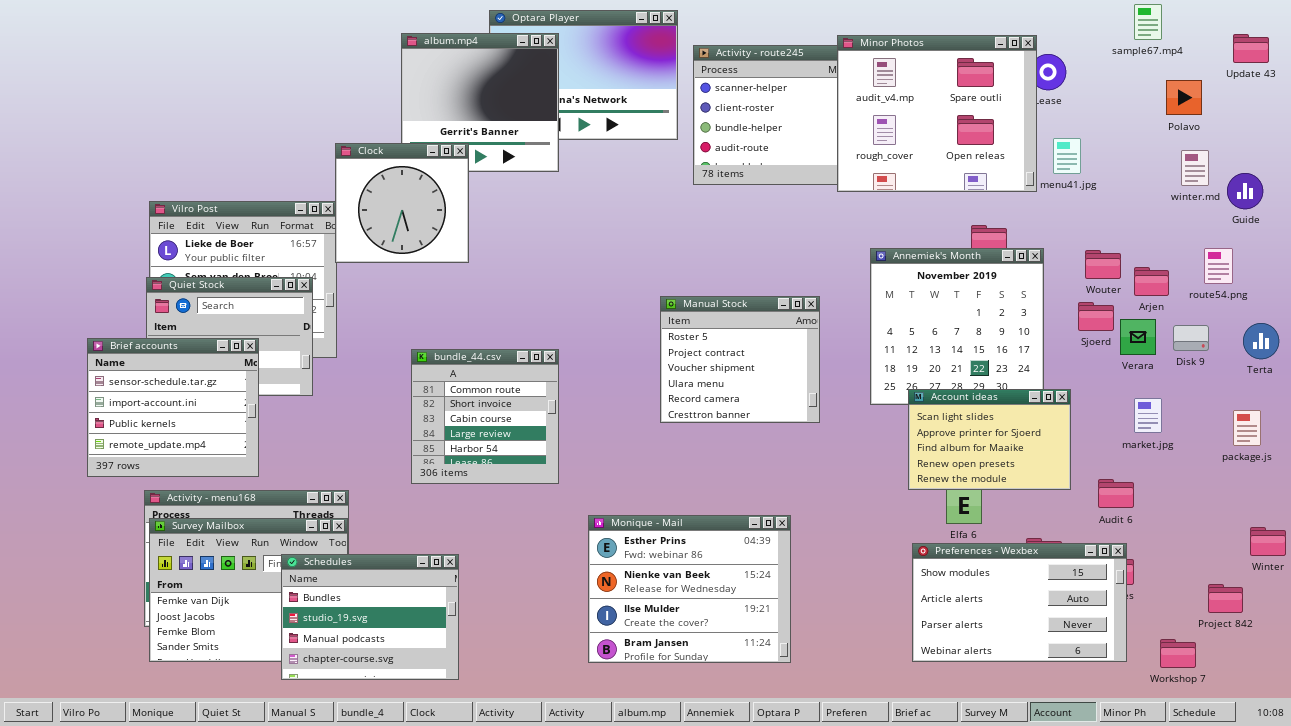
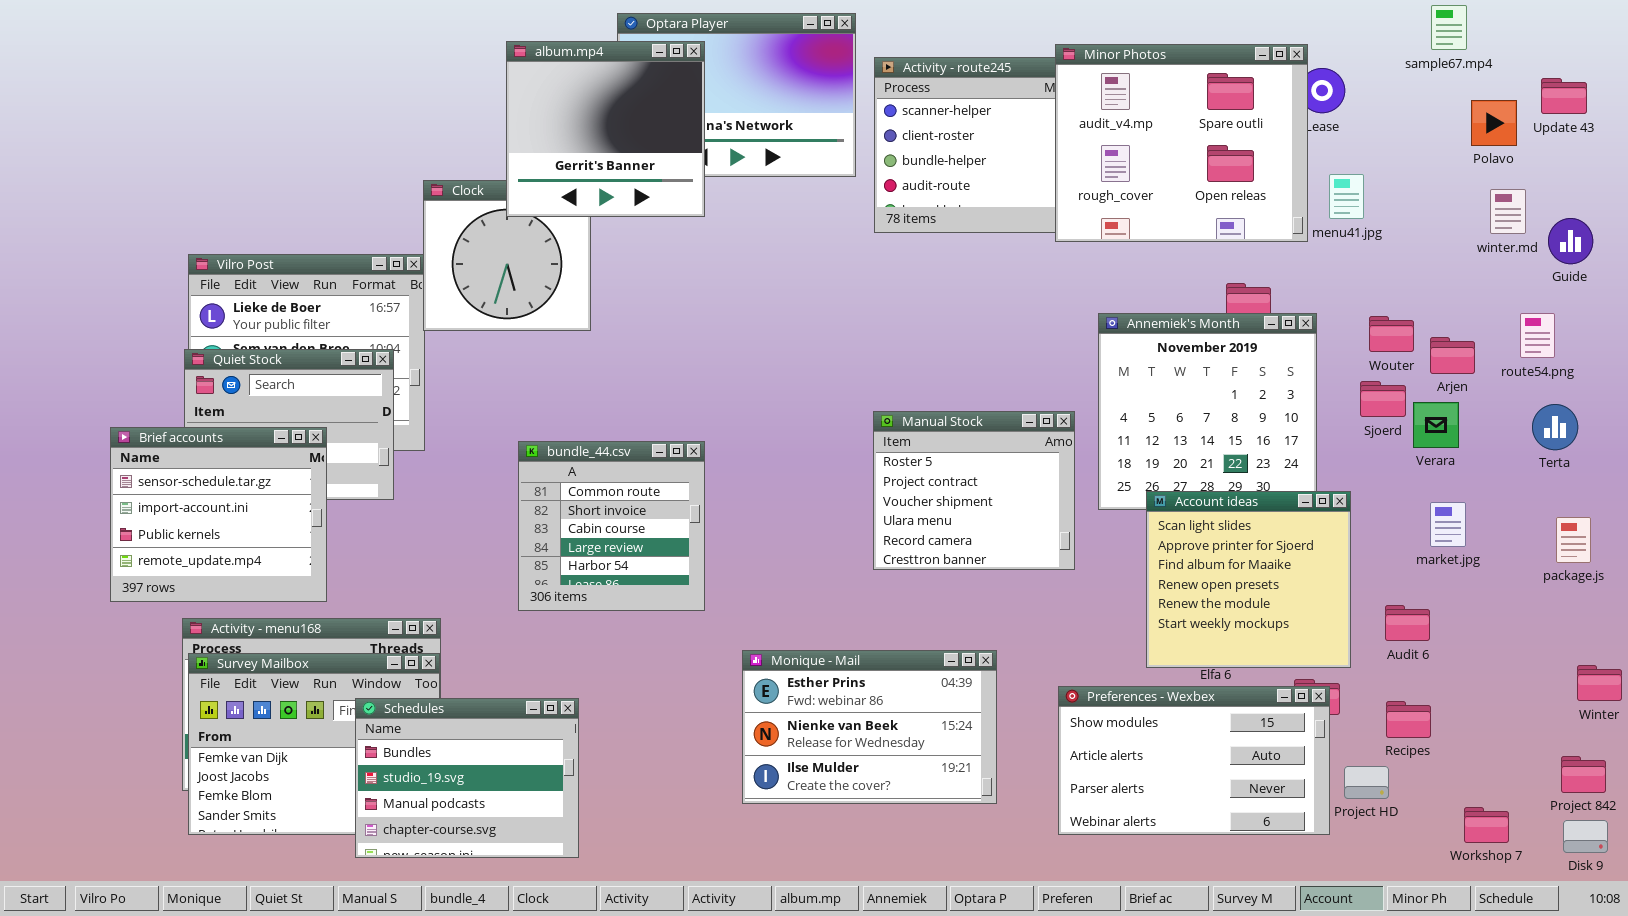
album.mp4: [401,33,559,172] -> [506,41,705,217], raised
Update 43: [1233,34,1269,63] -> [1541,78,1587,114], moved
Manual Stock: [660,296,820,423] -> [873,411,1075,570], moved
Terta: [1243,323,1279,359] -> [1532,404,1578,450], moved
Disk 9: [1173,325,1209,351] -> [1563,820,1608,853], moved
Account ideas: [908,389,1071,490] -> [1146,491,1351,668], resized
Monique - Mail: [588,515,791,663] -> [742,650,997,804], resized
Preferences - Wexbex: [912,543,1127,662] -> [1058,686,1330,835], moved
Project 842: [1208,584,1243,613] -> [1561,756,1606,793], moved

